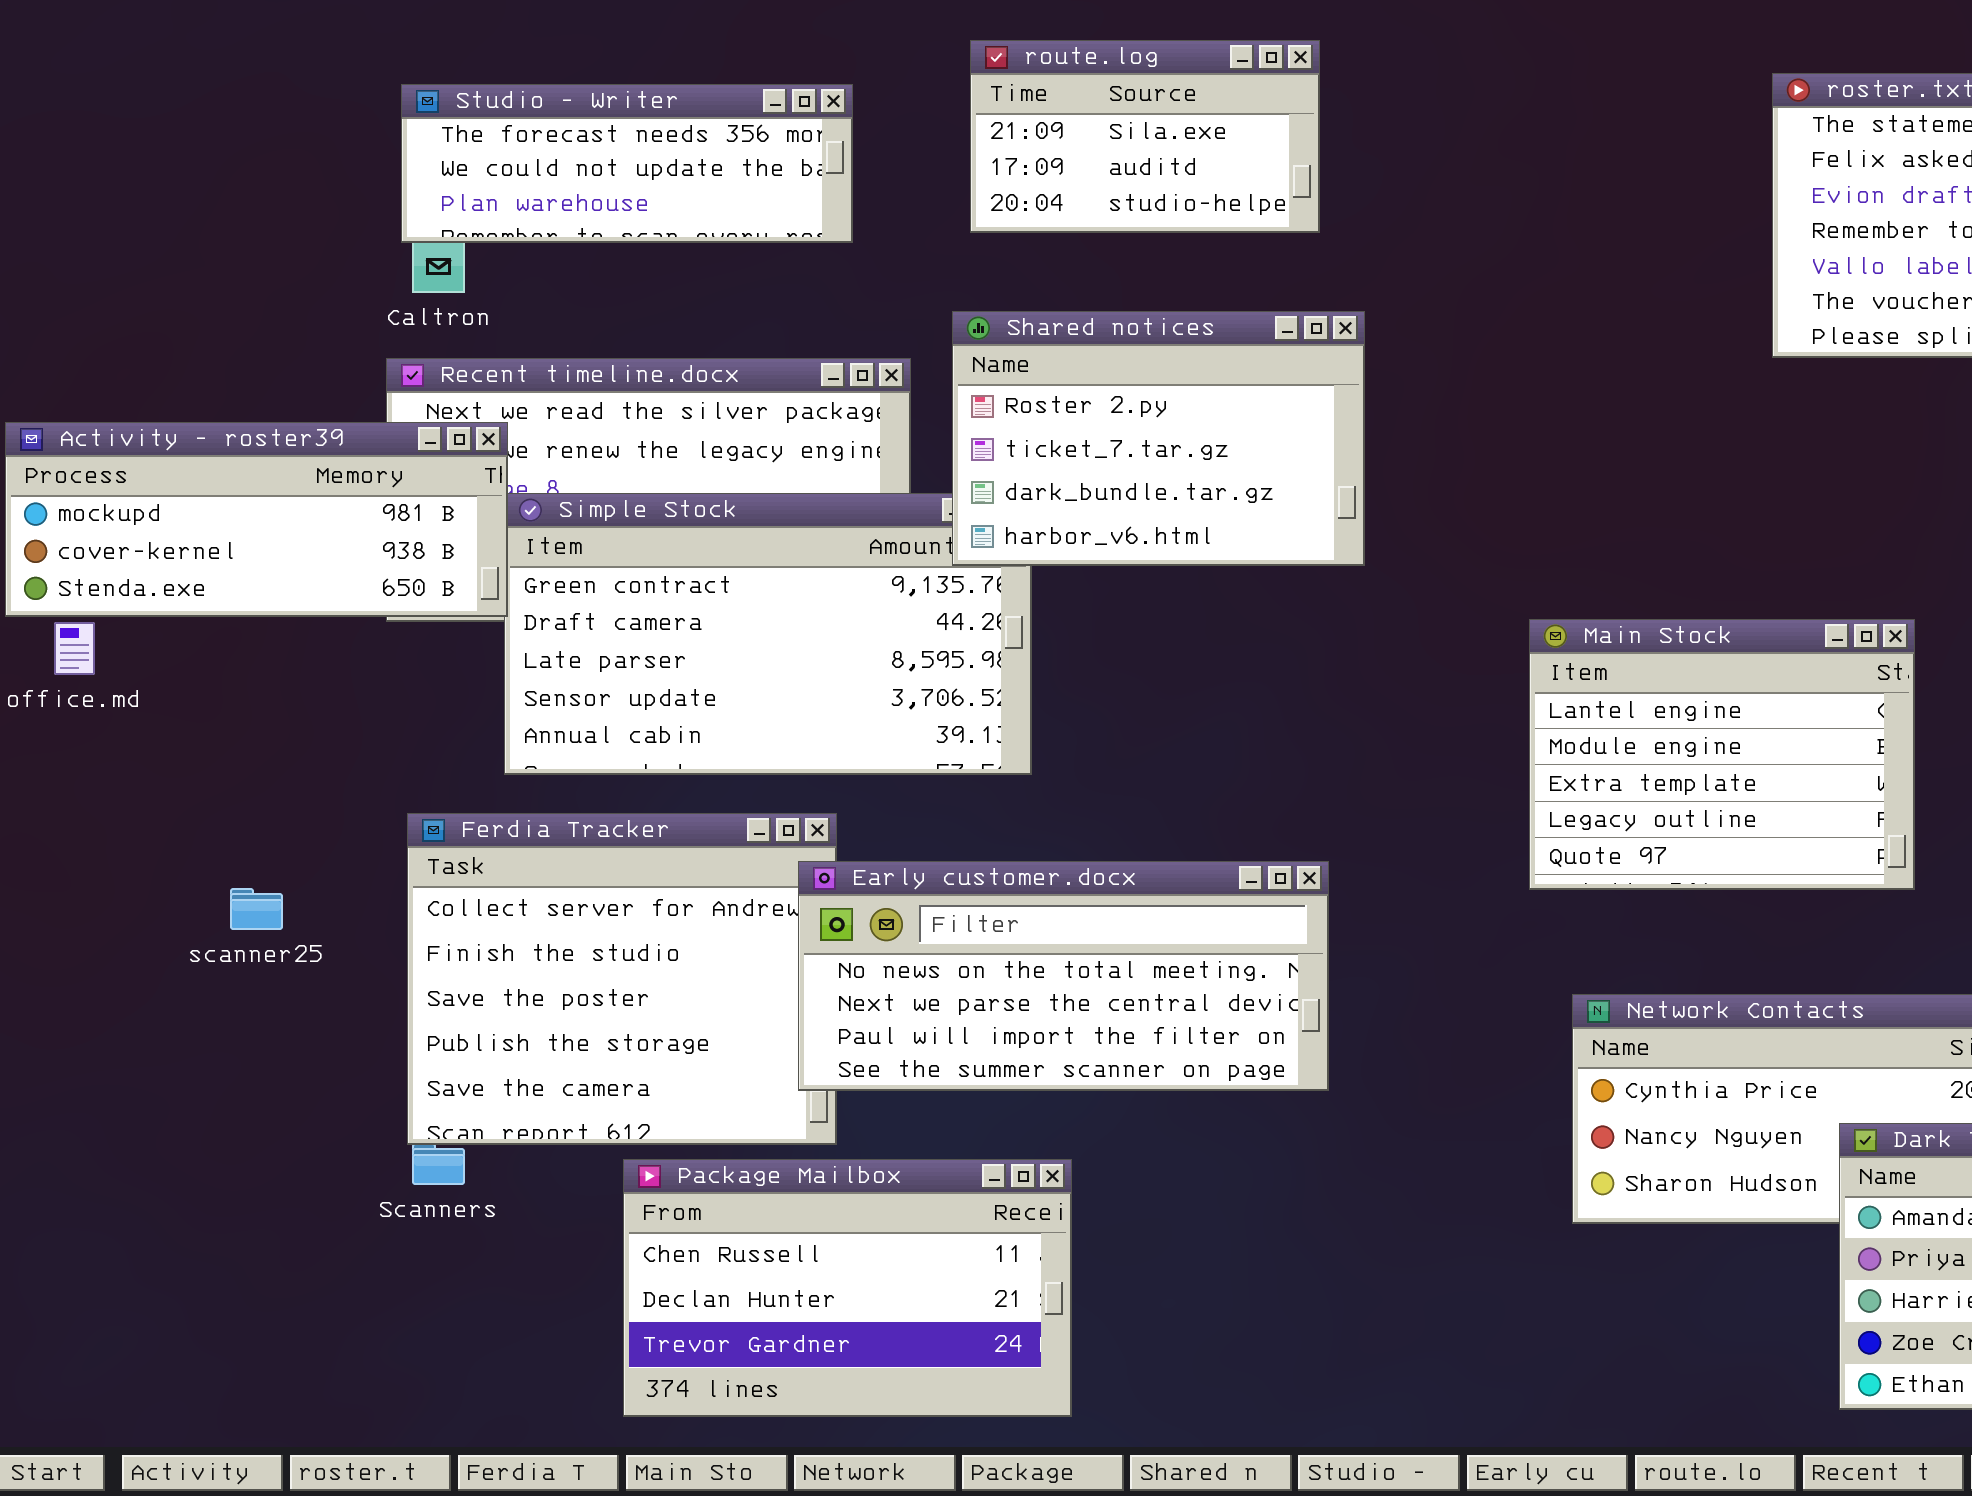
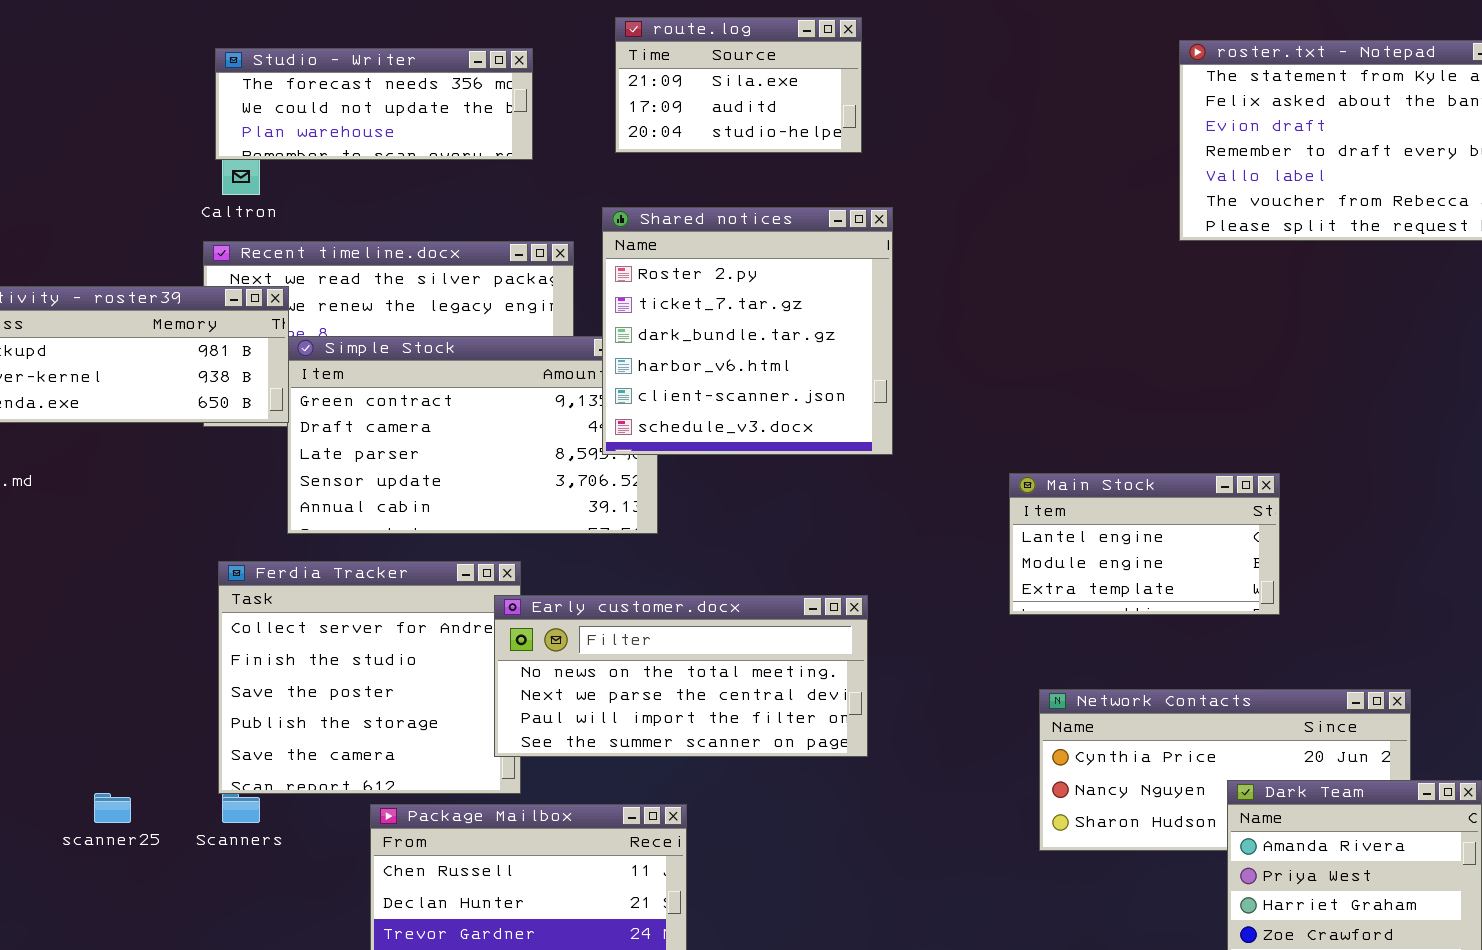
Shared notices: [952,311,1365,566] -> [602,207,893,455], resized
Main Stock: [1529,619,1915,890] -> [1009,473,1280,615], resized
scanner25: [230,888,283,930] -> [94,793,131,823], moved

